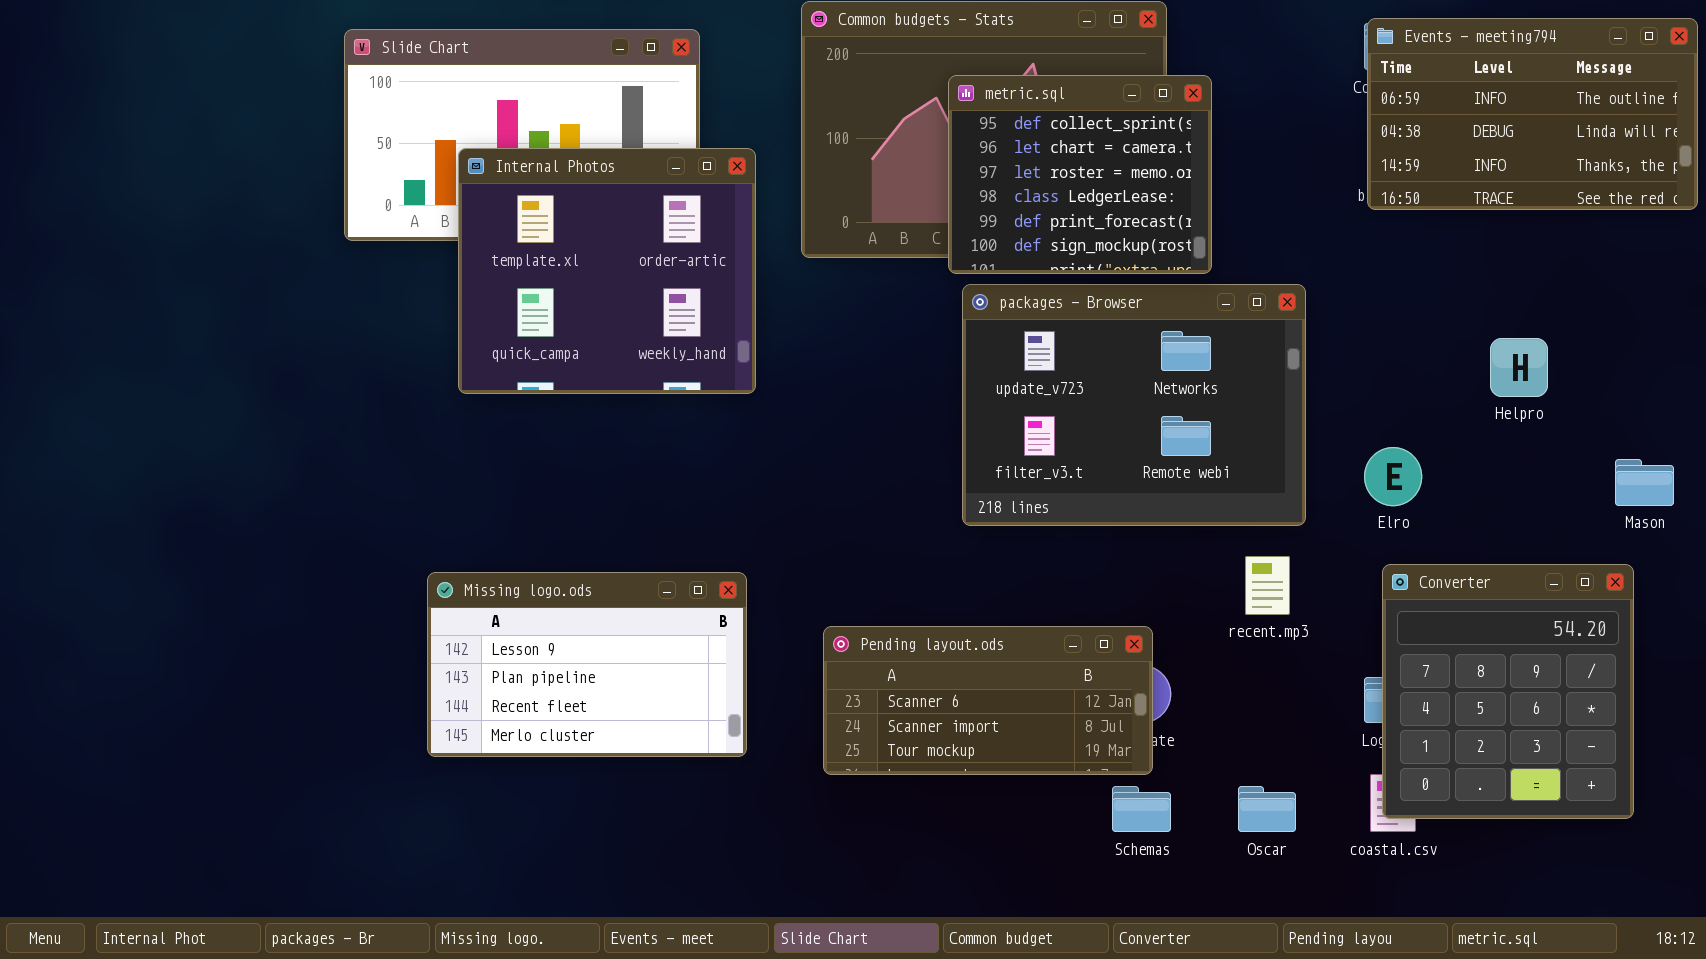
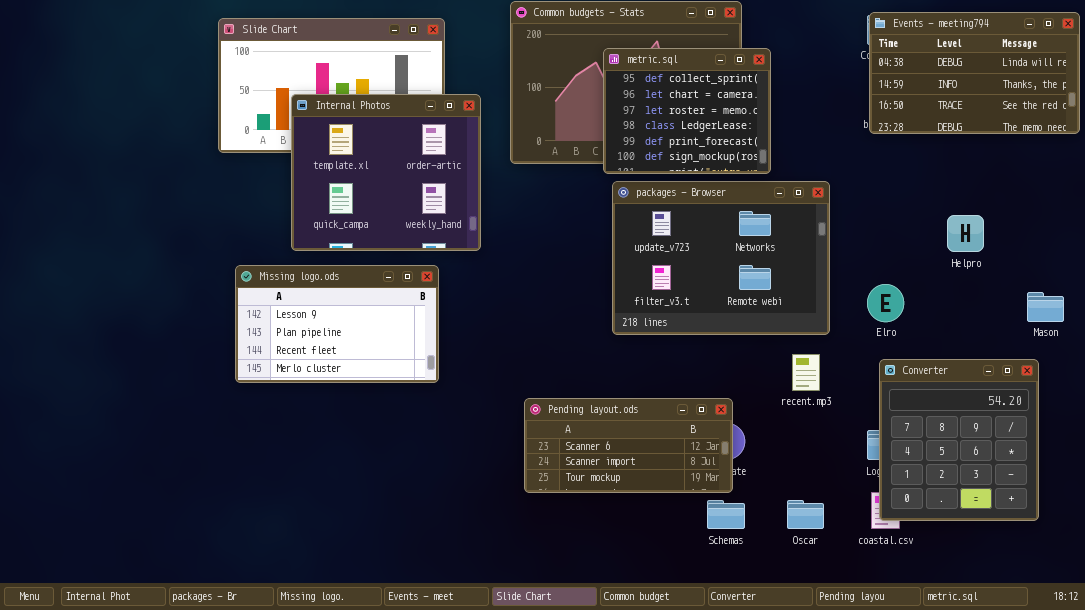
Events - meeting794: [1367,18,1698,210] -> [869,12,1080,134], scrolled down 1 row
Missing logo.ods: [427,572,747,757] -> [235,265,439,383], moved

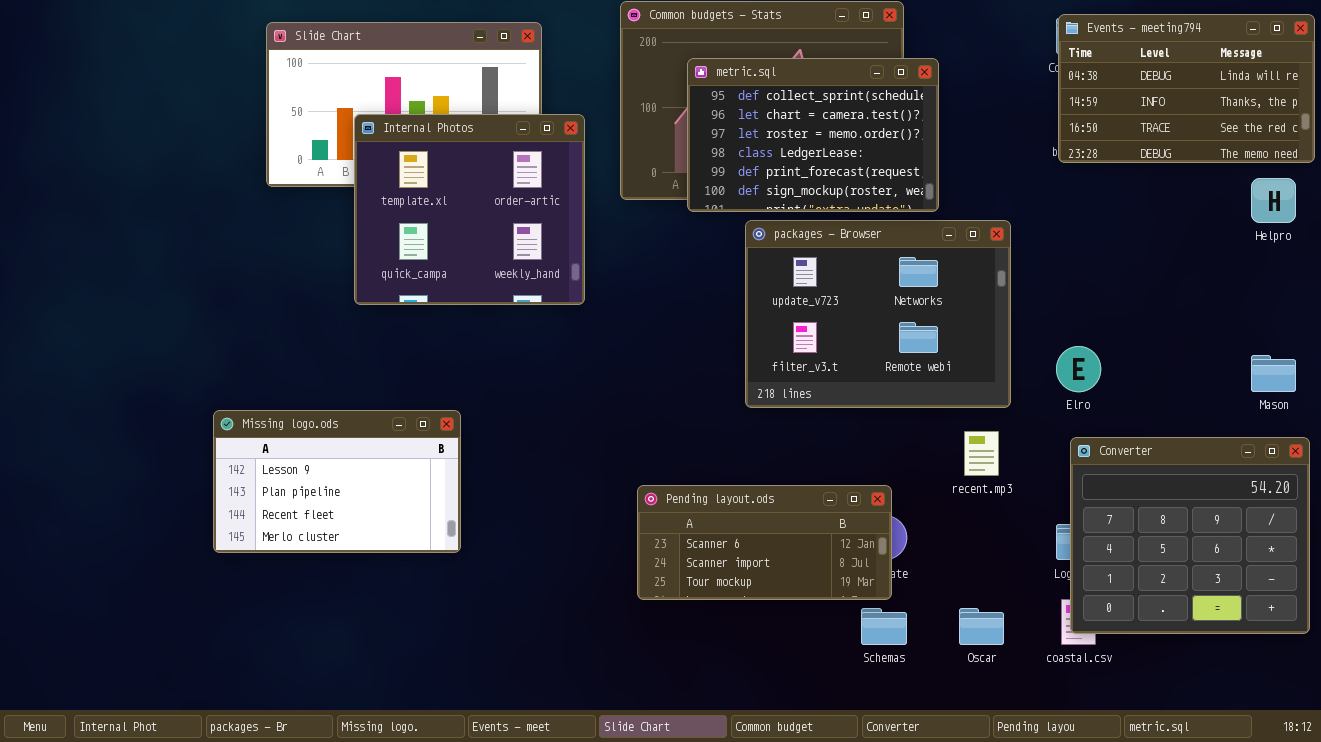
metric.sql: [603,48,771,174] -> [687,58,939,212], resized
Helpro: [947,215,984,252] -> [1251,178,1296,223], moved
Missing logo.ods: [235,265,439,383] -> [213,410,461,553], moved
Converter: [879,359,1039,521] -> [1070,437,1310,634], resized

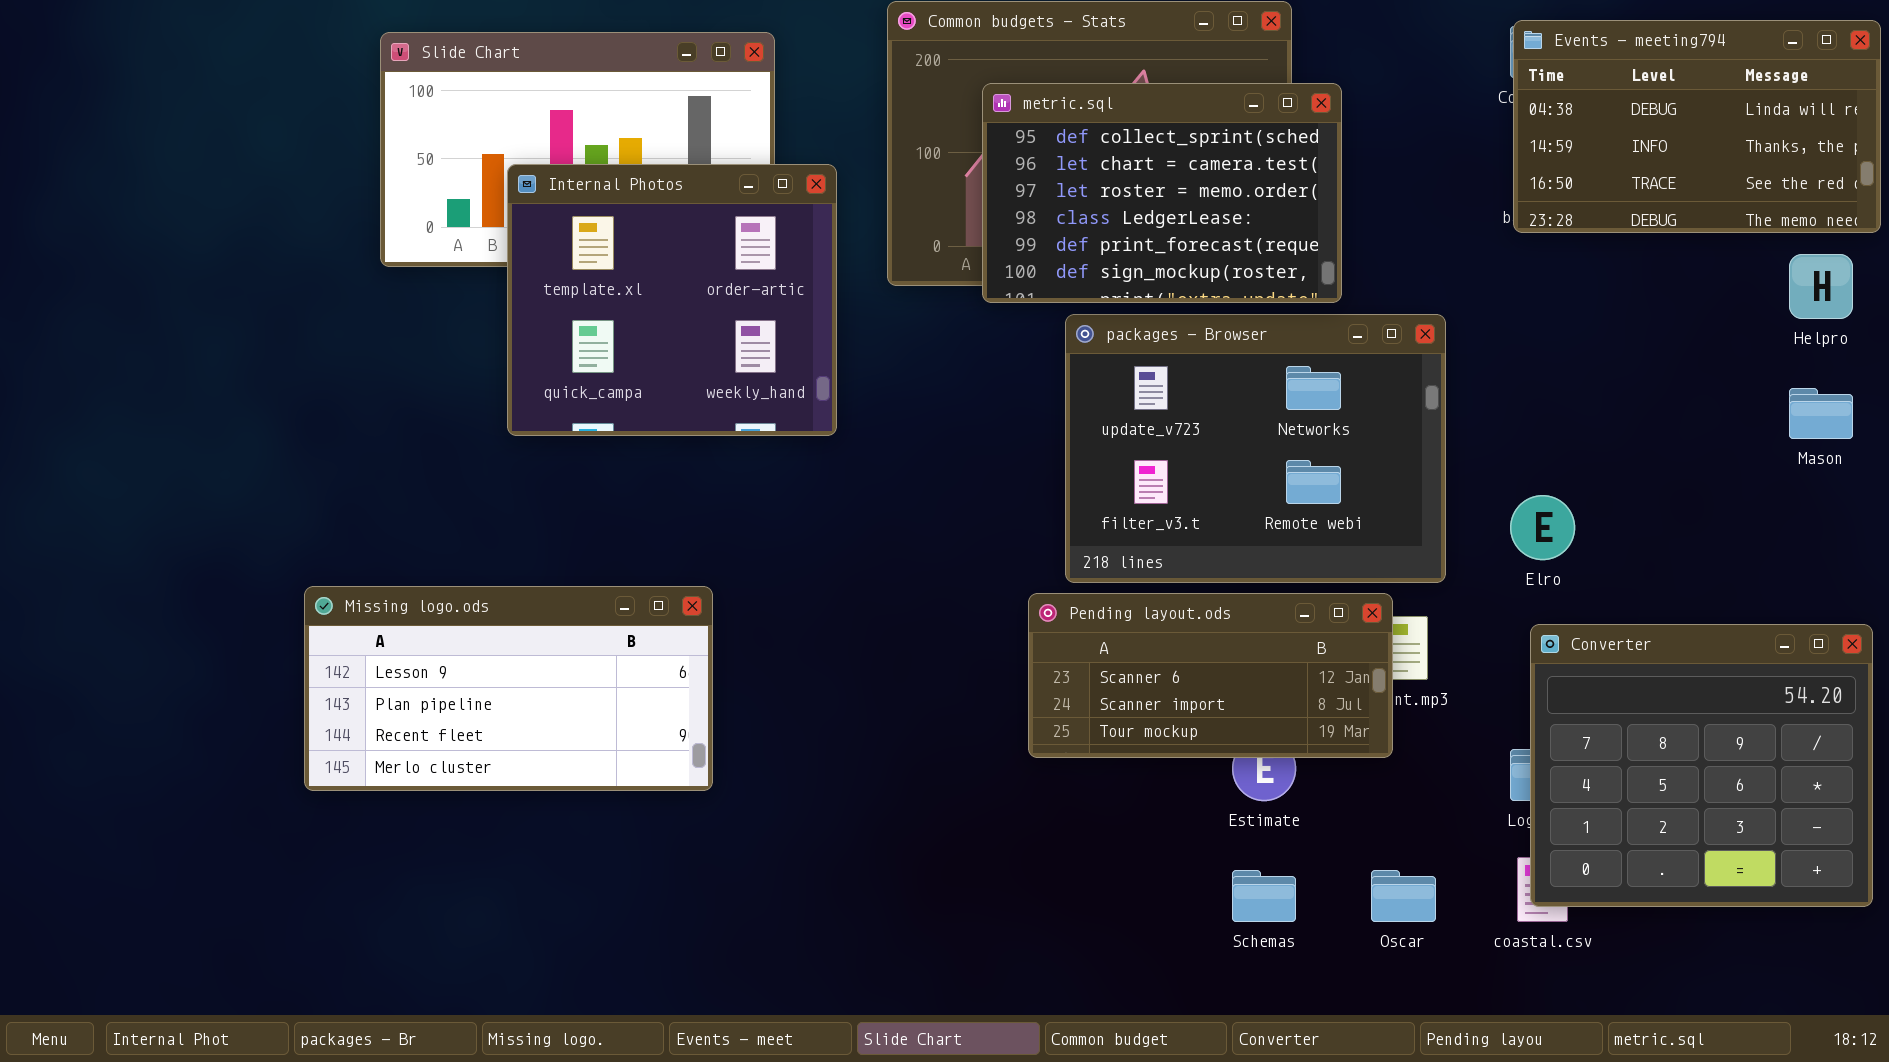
Mason: [1251,355,1296,392] -> [1789,388,1853,439], moved
Missing logo.ods: [213,410,461,553] -> [304,586,713,791], resized
Pending layout.ods: [637,485,892,600] -> [1028,593,1393,758], moved

